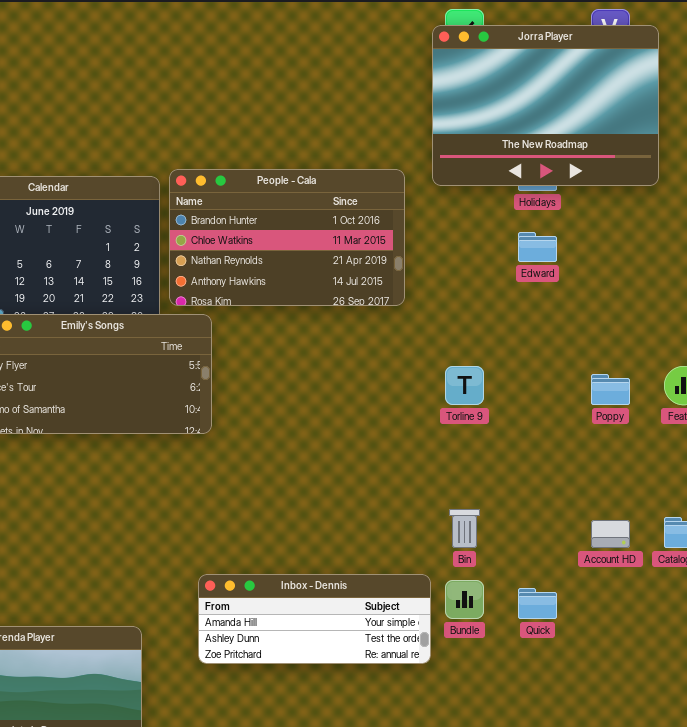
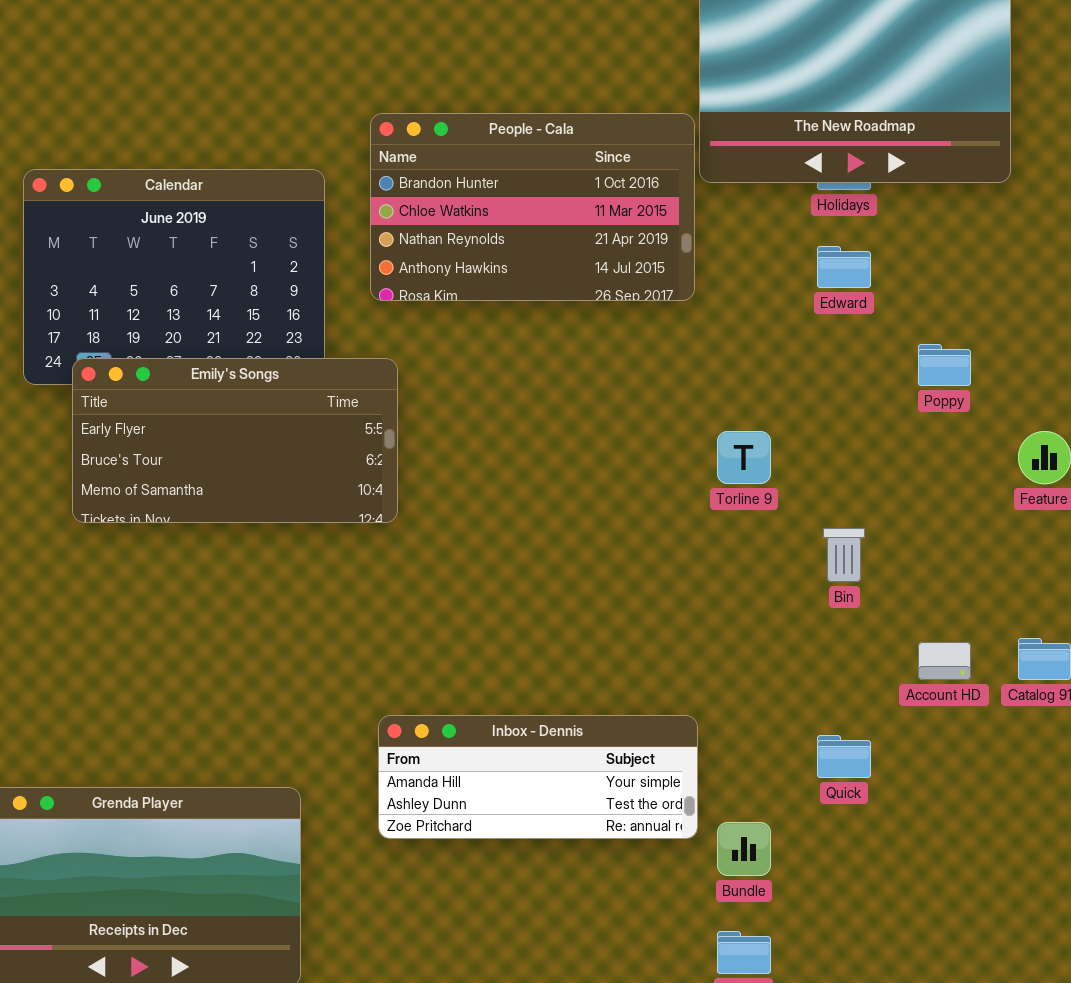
People - Cala: [169,169,405,306] -> [370,113,695,301], moved
Poppy: [591,374,630,405] -> [918,344,971,386], moved
Bin: [449,509,480,548] -> [823,528,865,582], moved
Bundle: [445,580,484,619] -> [717,822,771,876], moved

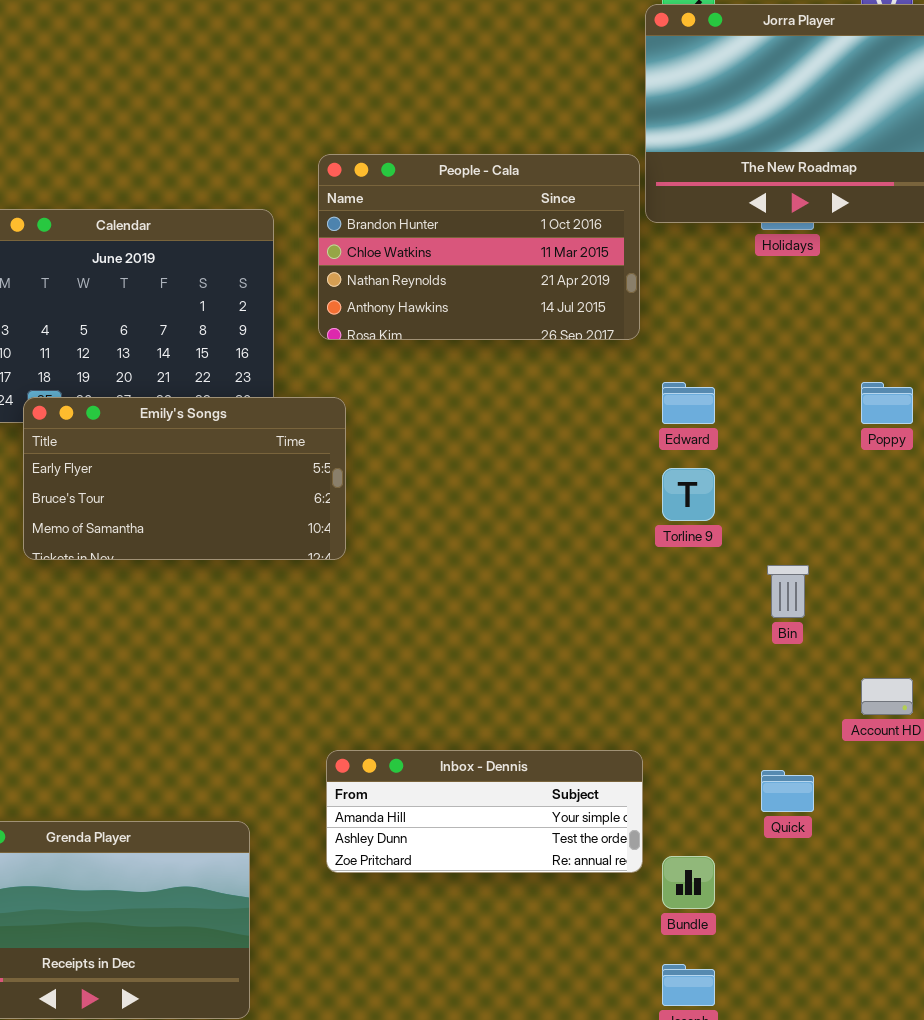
Edward: [817,246,871,288] -> [662,382,715,424], moved

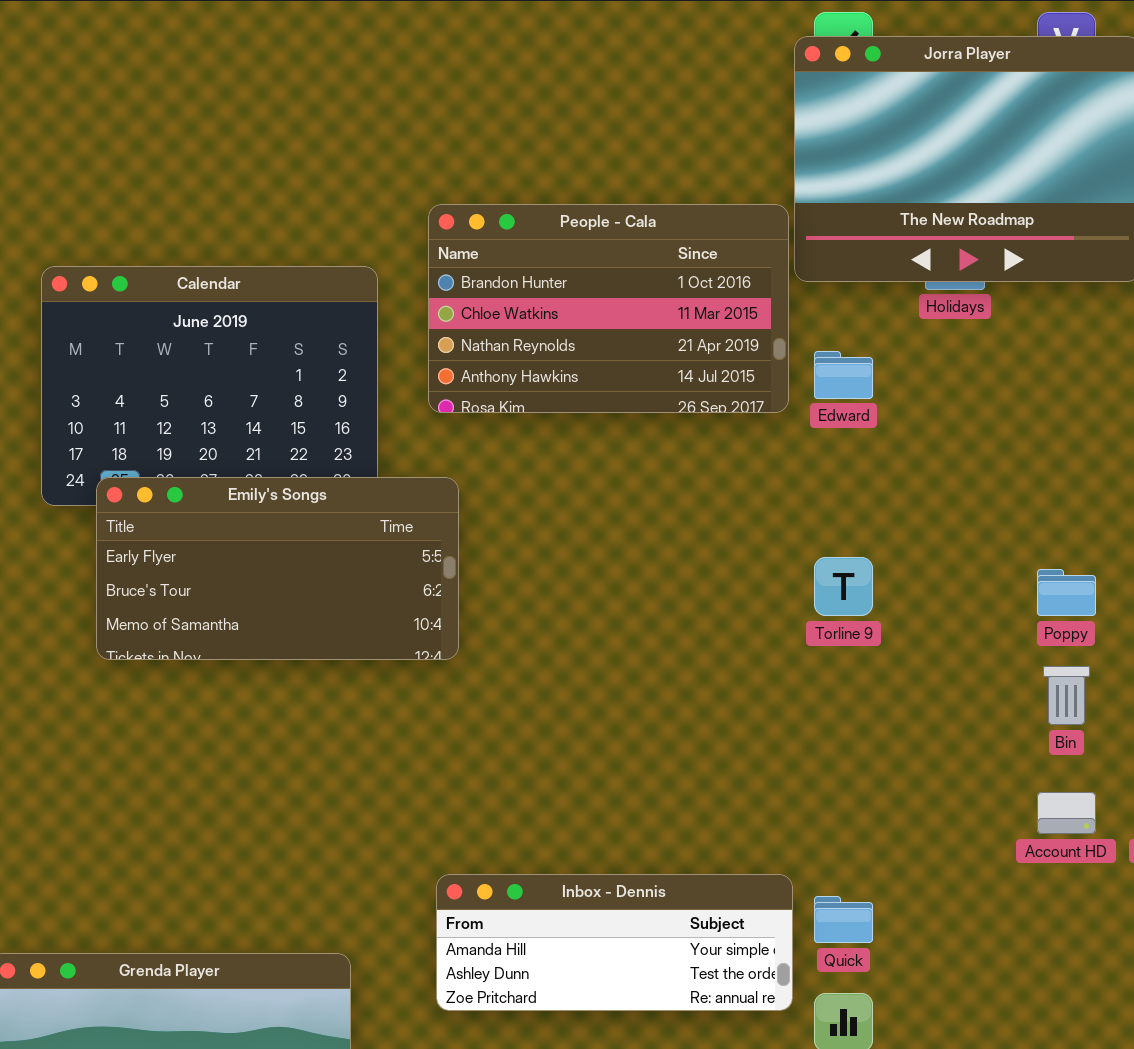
Edward: [662,382,715,424] -> [814,351,873,399], moved
Poppy: [861,382,913,424] -> [1037,569,1096,616], moved
Bin: [767,565,809,618] -> [1043,666,1090,725], moved
Quick: [761,770,814,812] -> [814,896,873,943], moved

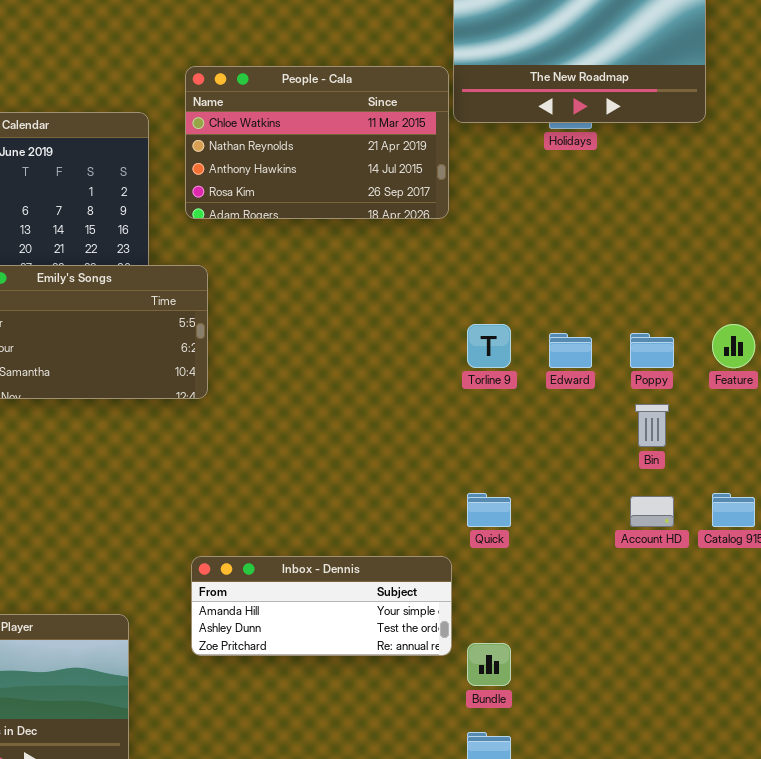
People - Cala: [428,204,789,413] -> [185,66,449,219], scrolled down 1 row
Edward: [814,351,873,399] -> [549,333,592,368], moved
Quick: [814,896,873,943] -> [467,493,511,527], moved

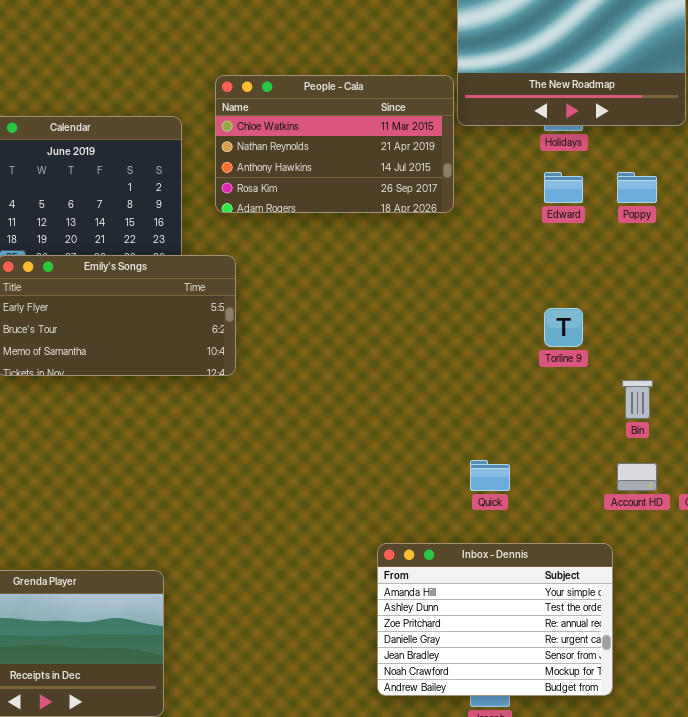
Torline 9: [467,324,511,368] -> [544,308,583,347], moved
Edward: [549,333,592,368] -> [544,172,583,203], moved
Poppy: [630,333,674,368] -> [617,172,657,203], moved
Inbox - Dennis: [191,556,452,656] -> [377,543,613,696], moved, resized

